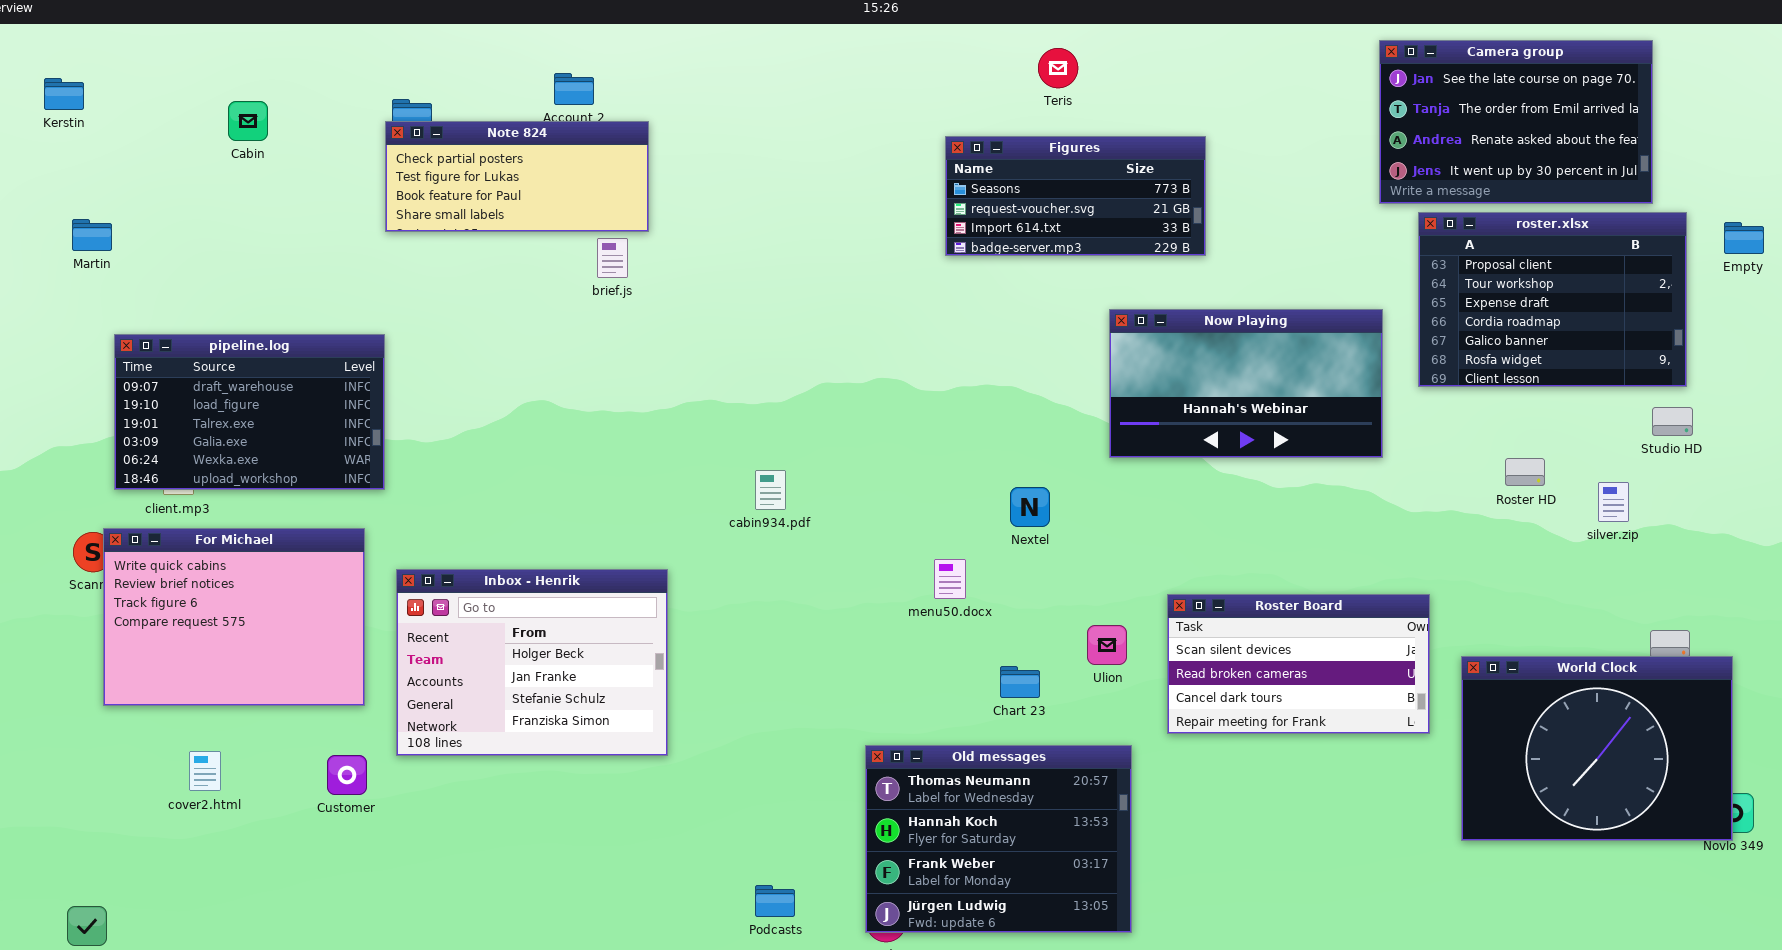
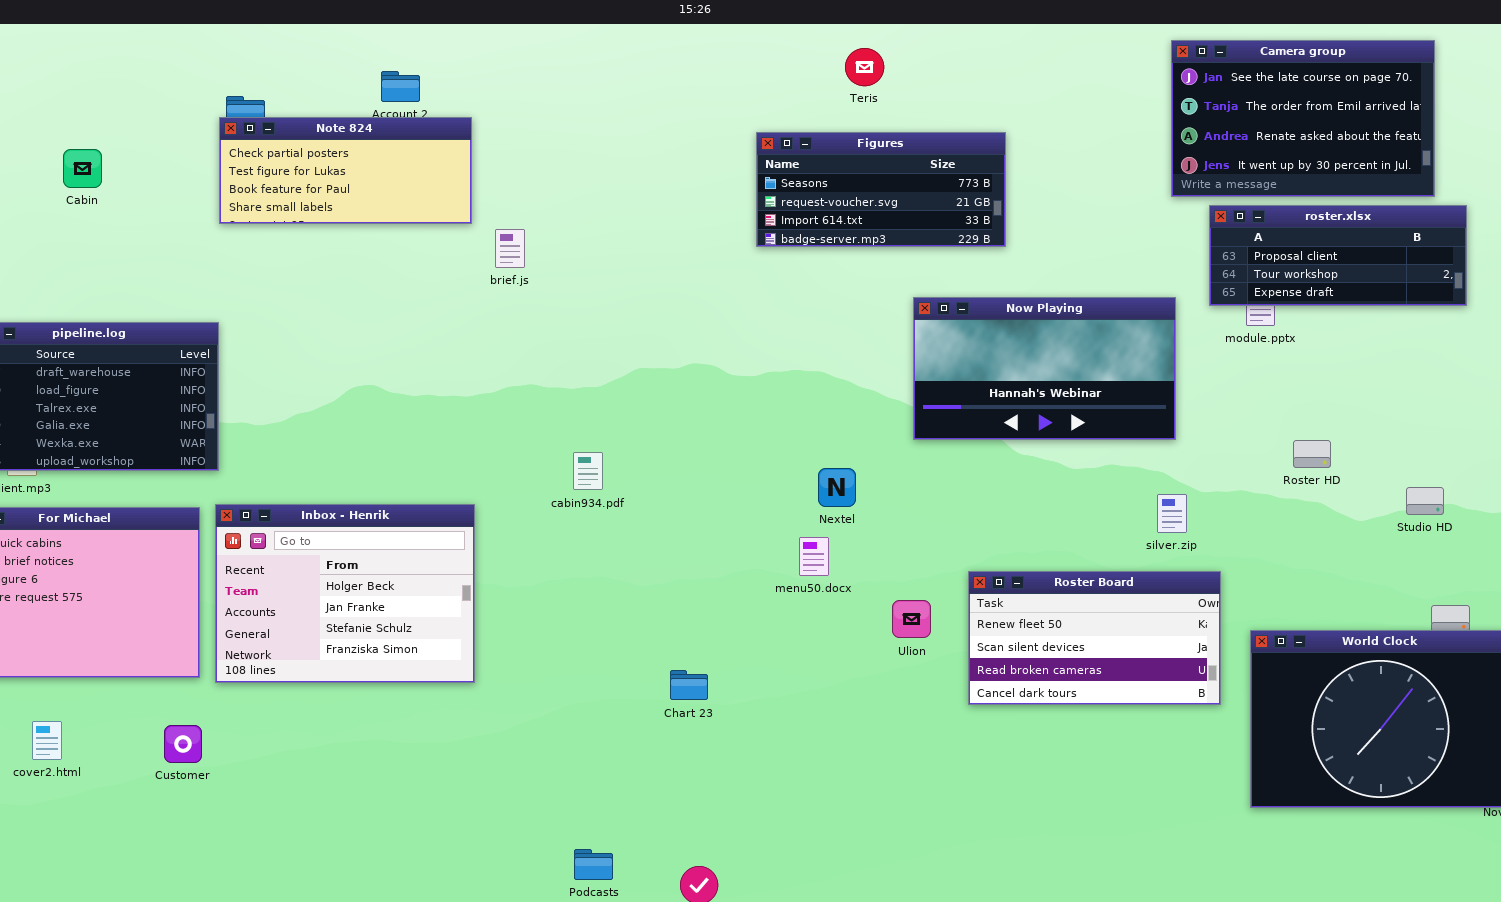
Cabin: [228,101,268,141] -> [63,149,102,188], moved
roster.xlsx: [1418,212,1687,387] -> [1209,205,1467,306], resized
brief.js: [597,238,628,278] -> [495,229,525,268], moved
Studio HD: [1652,407,1693,436] -> [1406,487,1444,515], moved
silver.zip: [1598,482,1629,522] -> [1157,494,1187,533], moved
menu50.docx: [934,559,966,599] -> [799,537,829,576], moved
Inbox - Henrik: [396,569,668,756] -> [215,504,475,683], moved
Roster Board: [1167,594,1430,734] -> [968,571,1221,705], scrolled up 1 row
Chart 23: [1000,666,1040,698] -> [670,670,708,700], moved
Old messages: [865,745,1132,933] -> none, closed

